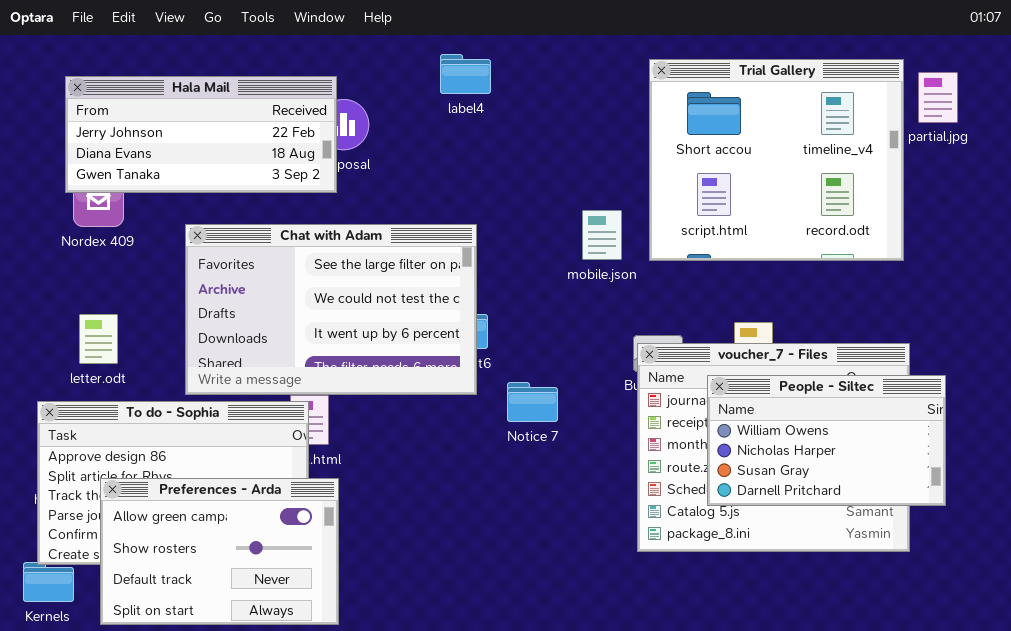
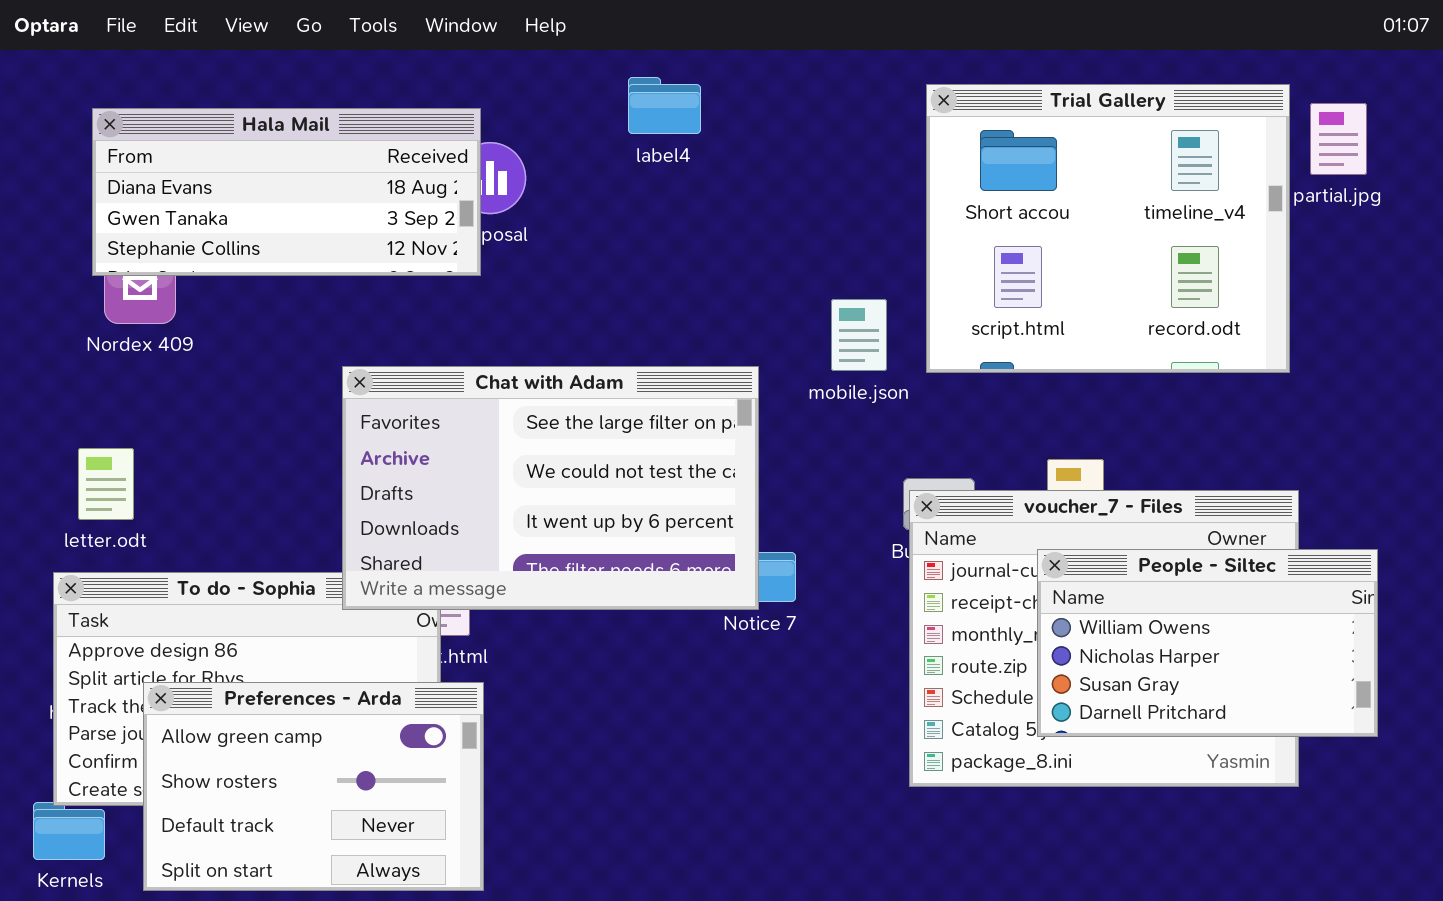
Hala Mail: [65,76,337,193] -> [92,108,481,276], scrolled down 1 row
Chat with Adam: [185,224,477,395] -> [342,366,759,610], moved
letter.odt: [79,314,118,364] -> [78,448,134,520], moved
People - Siltec: [707,375,946,506] -> [1037,549,1378,737], moved

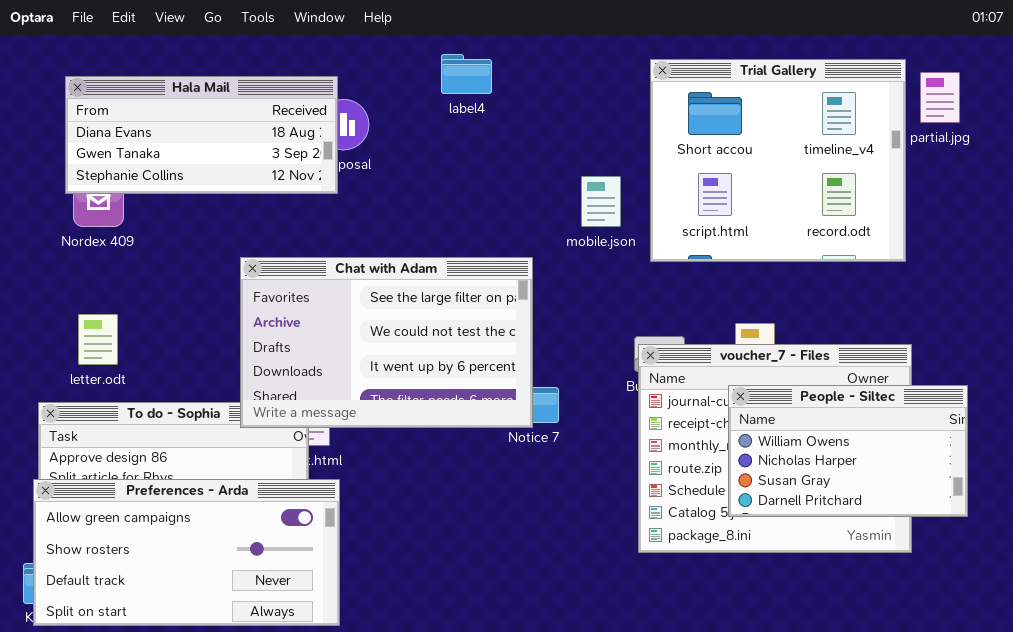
mobile.json: [831,299,887,371] -> [581,176,621,227], moved
letter.odt: [78,448,134,520] -> [78,314,118,365], moved
Preferences - Arda: [143,682,484,891] -> [33,479,340,626], resized

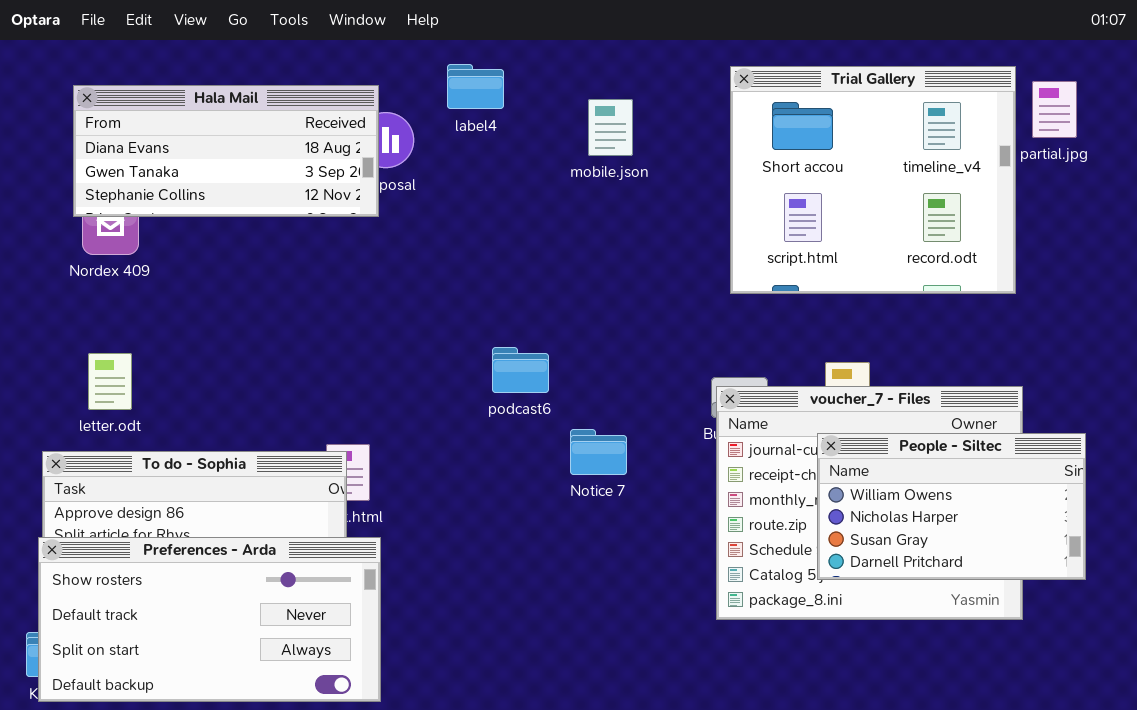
label4: [441,54,492,94] -> [447,64,504,109], moved
mobile.json: [581,176,621,227] -> [588,99,633,156], moved
Chat with Adam: [240,257,533,428] -> none, closed
Preferences - Arda: [33,479,340,626] -> [38,537,381,702], scrolled down 1 row

